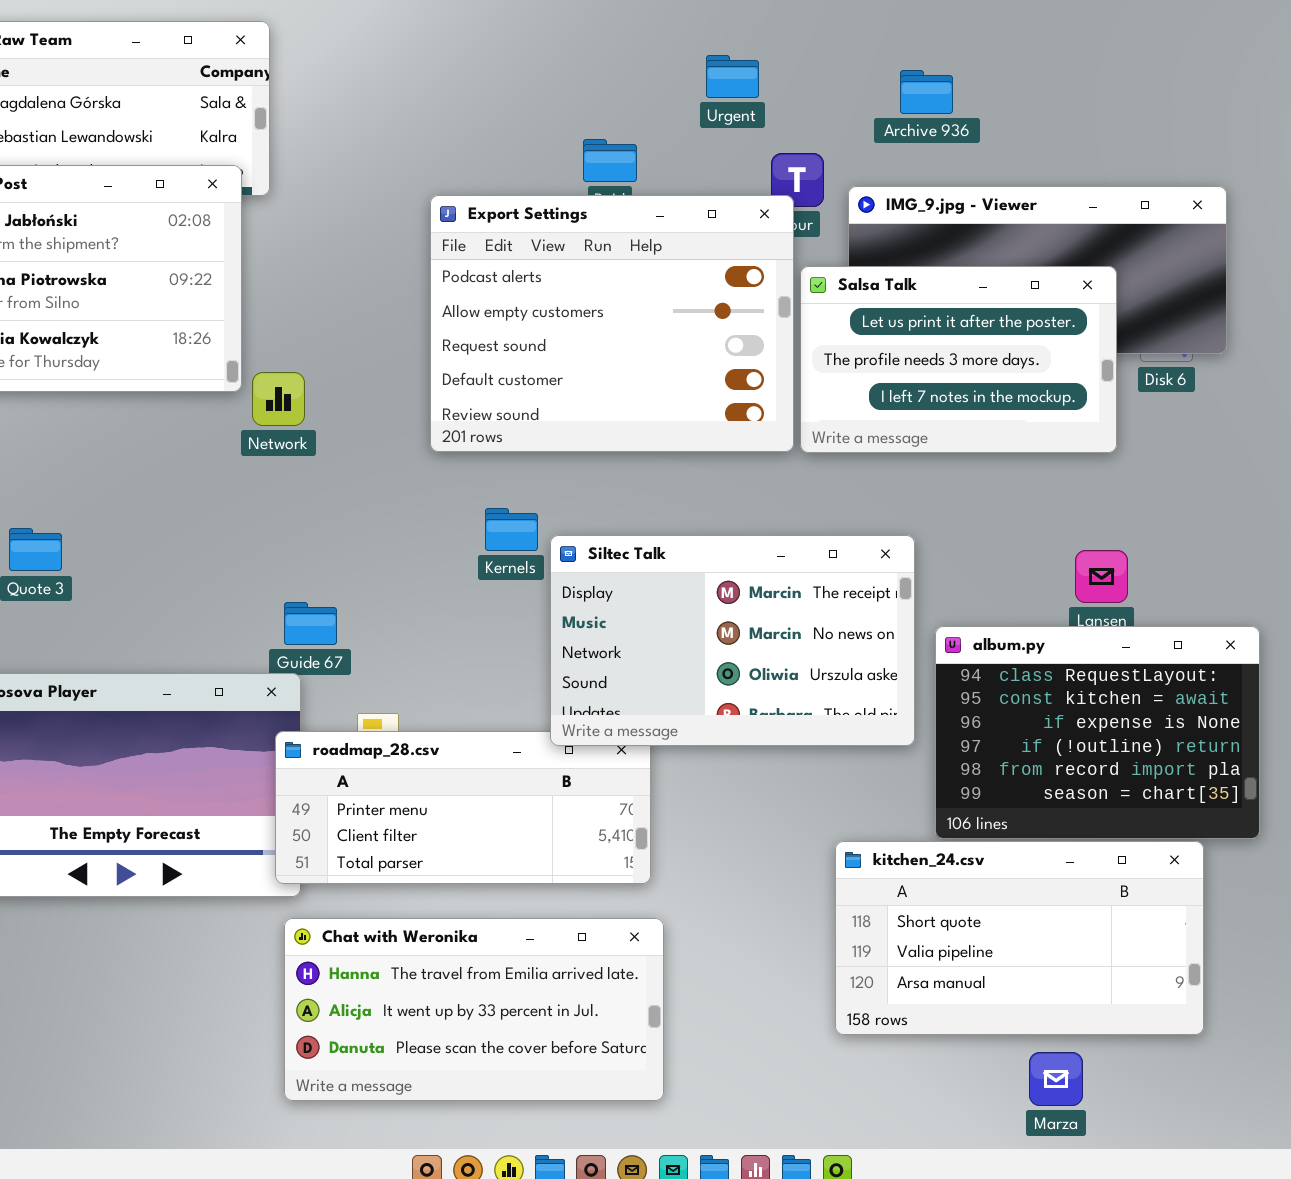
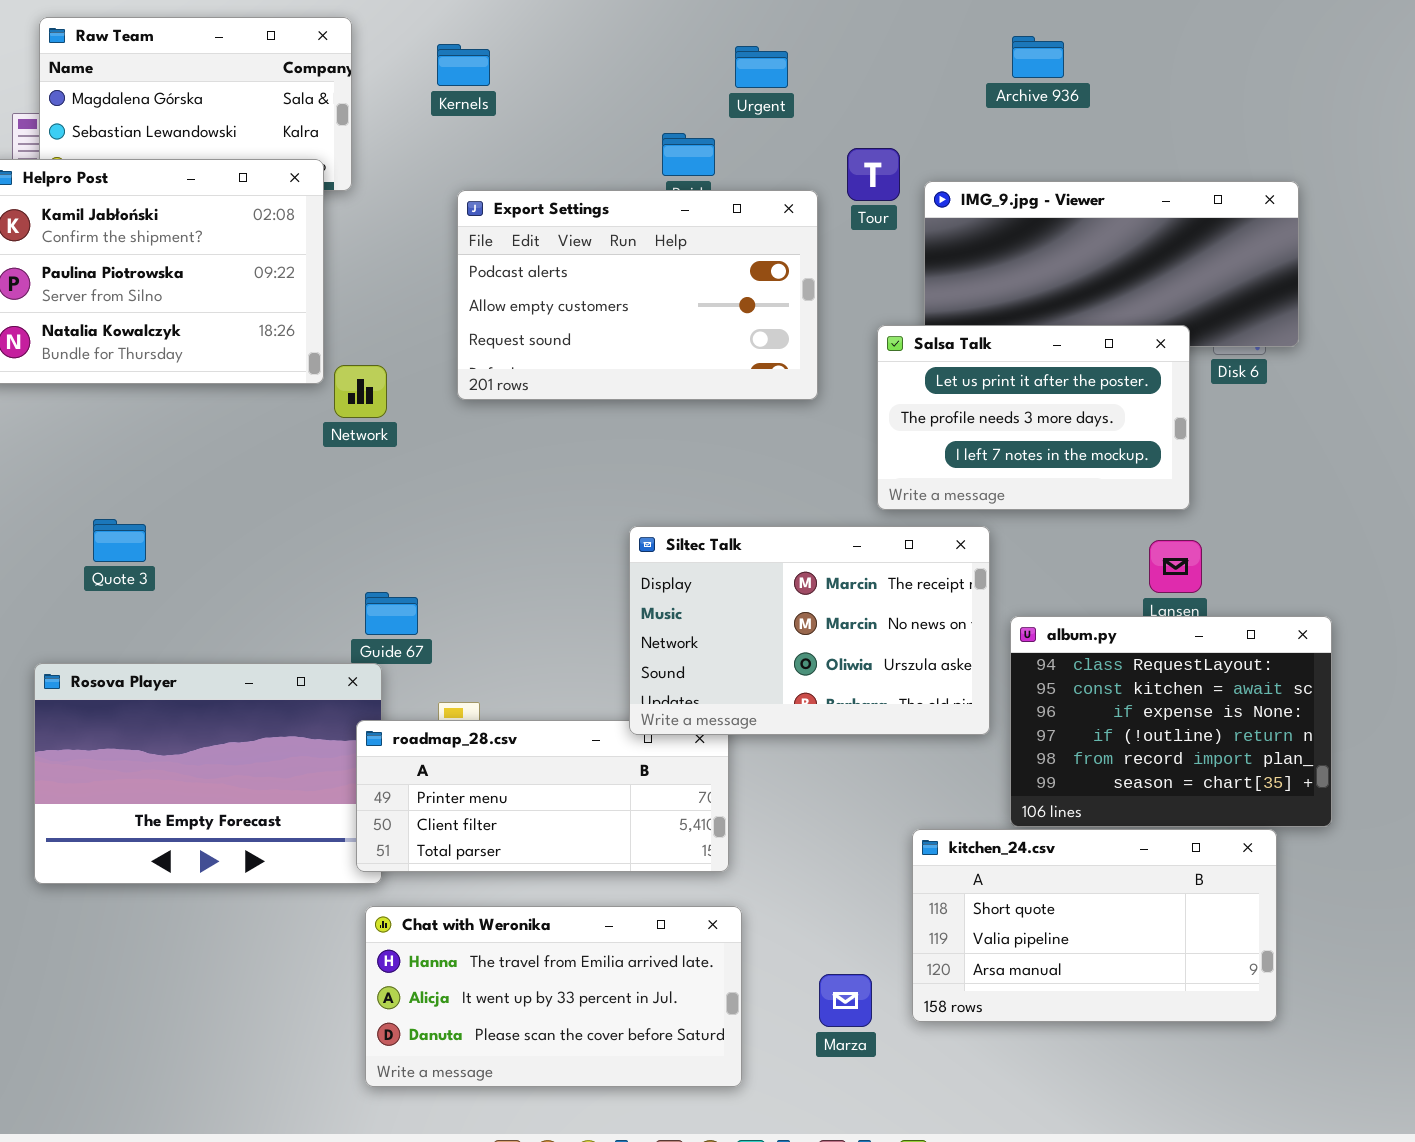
Urgent: [706,55,759,98] -> [735,46,788,88], moved
Archive 936: [900,70,953,114] -> [1012,36,1064,78], moved
Export Settings: [430,195,794,452] -> [457,190,818,400], moved, resized
Salsa Talk: [800,266,1117,453] -> [877,325,1190,510], moved
Kernels: [485,508,538,551] -> [437,44,490,86], moved
Marza: [1029,1052,1083,1106] -> [819,974,872,1027], moved

